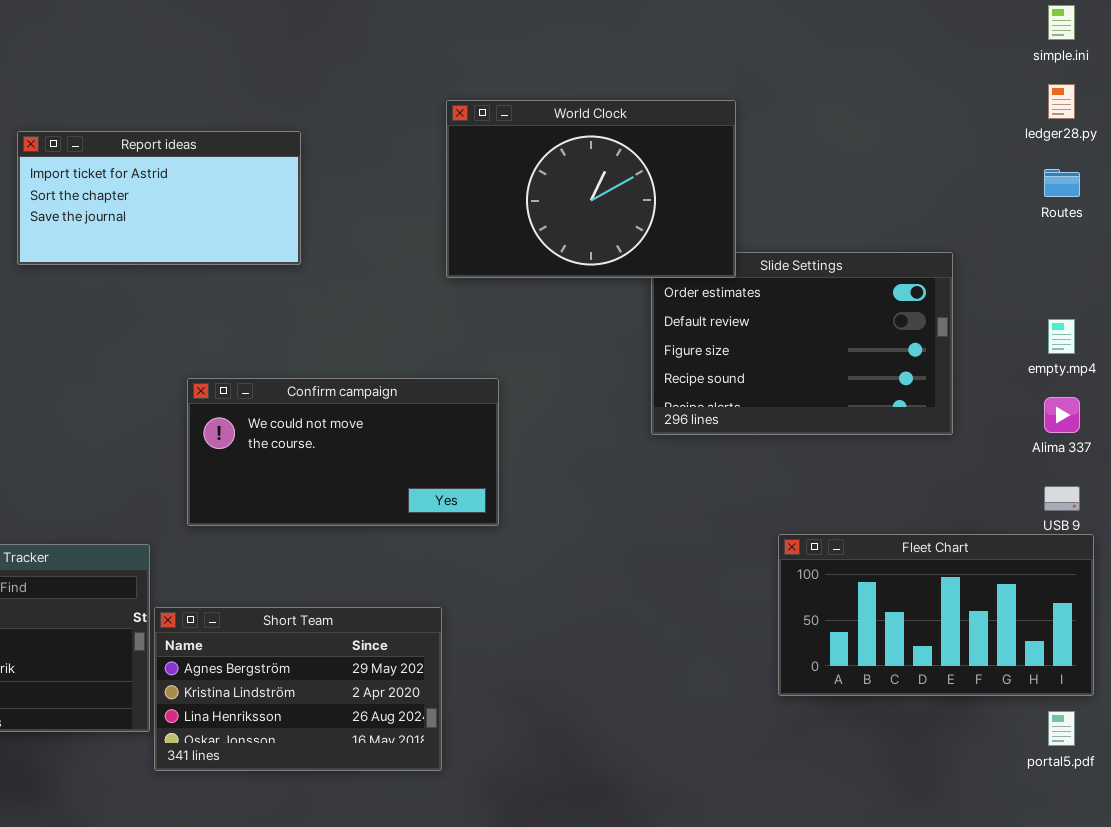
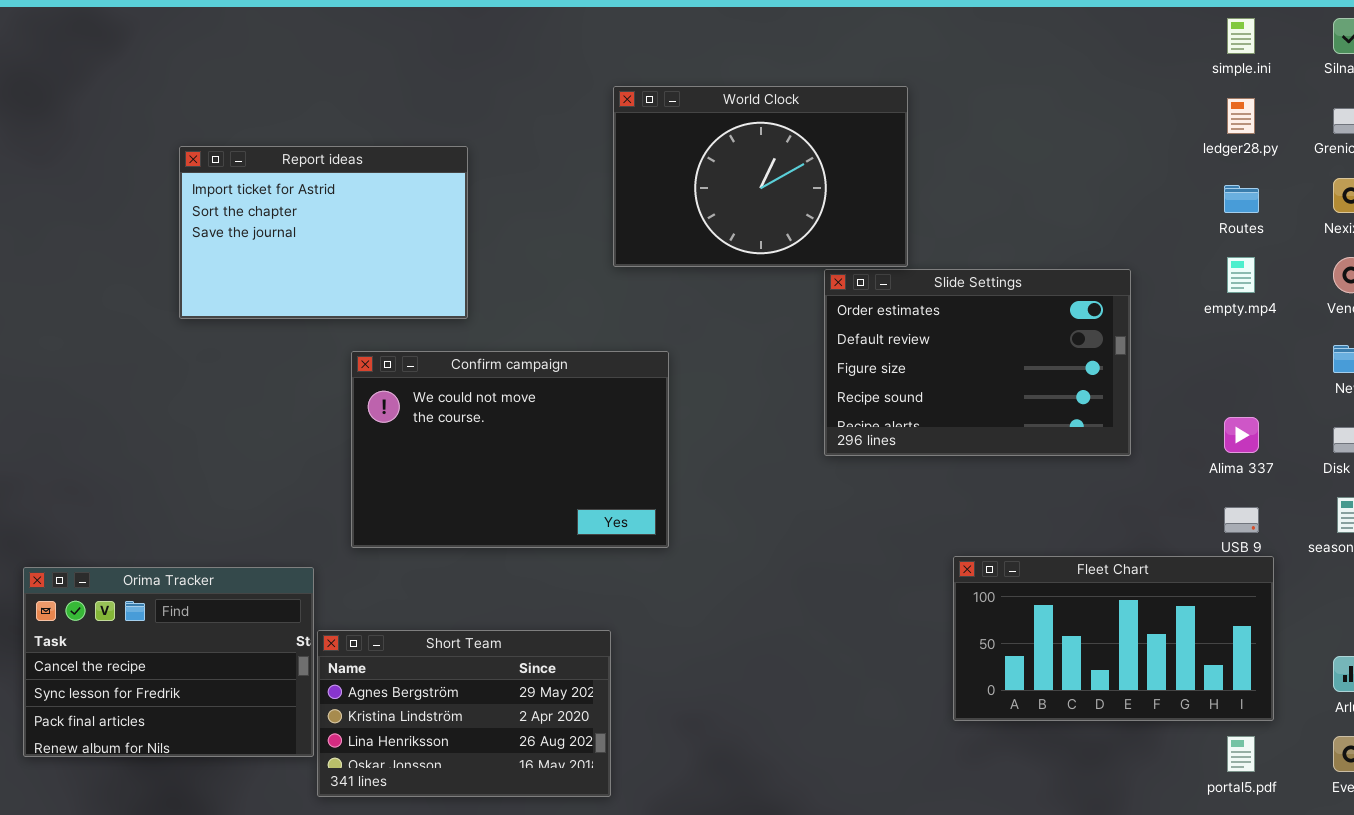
World Clock: [446,100,736,278] -> [613,86,908,267], moved
Report ideas: [17,131,301,265] -> [179,146,468,319], resized
empty.mp4: [1048,319,1075,354] -> [1227,257,1255,293], moved
Confirm campaign: [187,378,499,526] -> [351,351,669,548], resized

